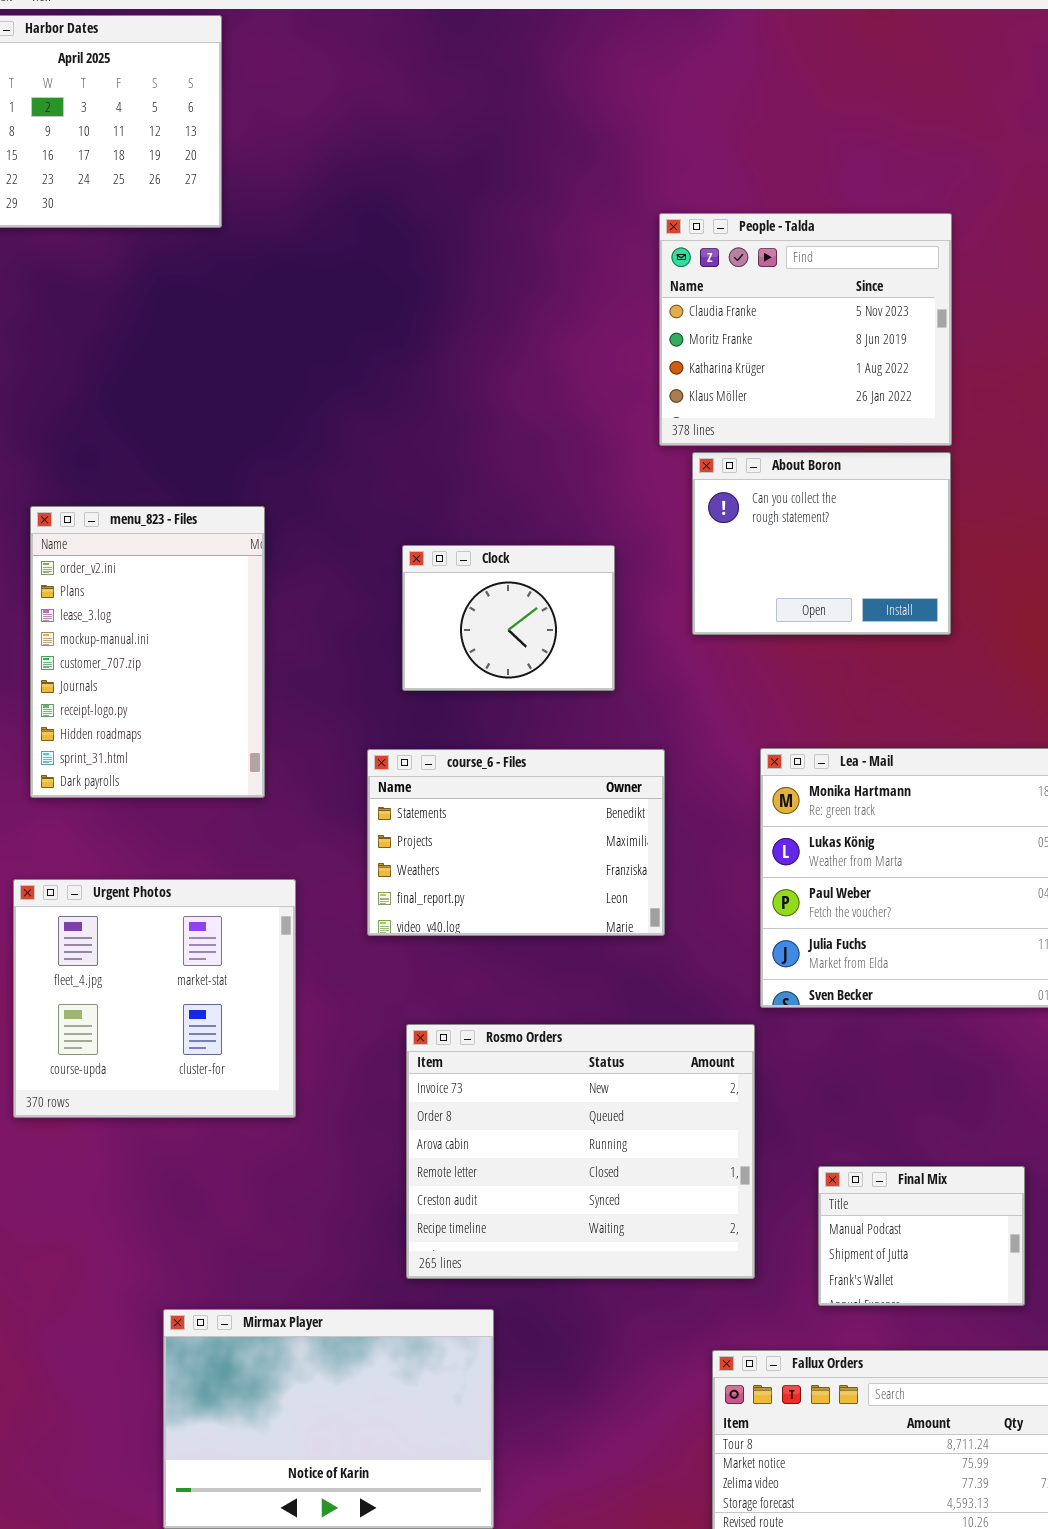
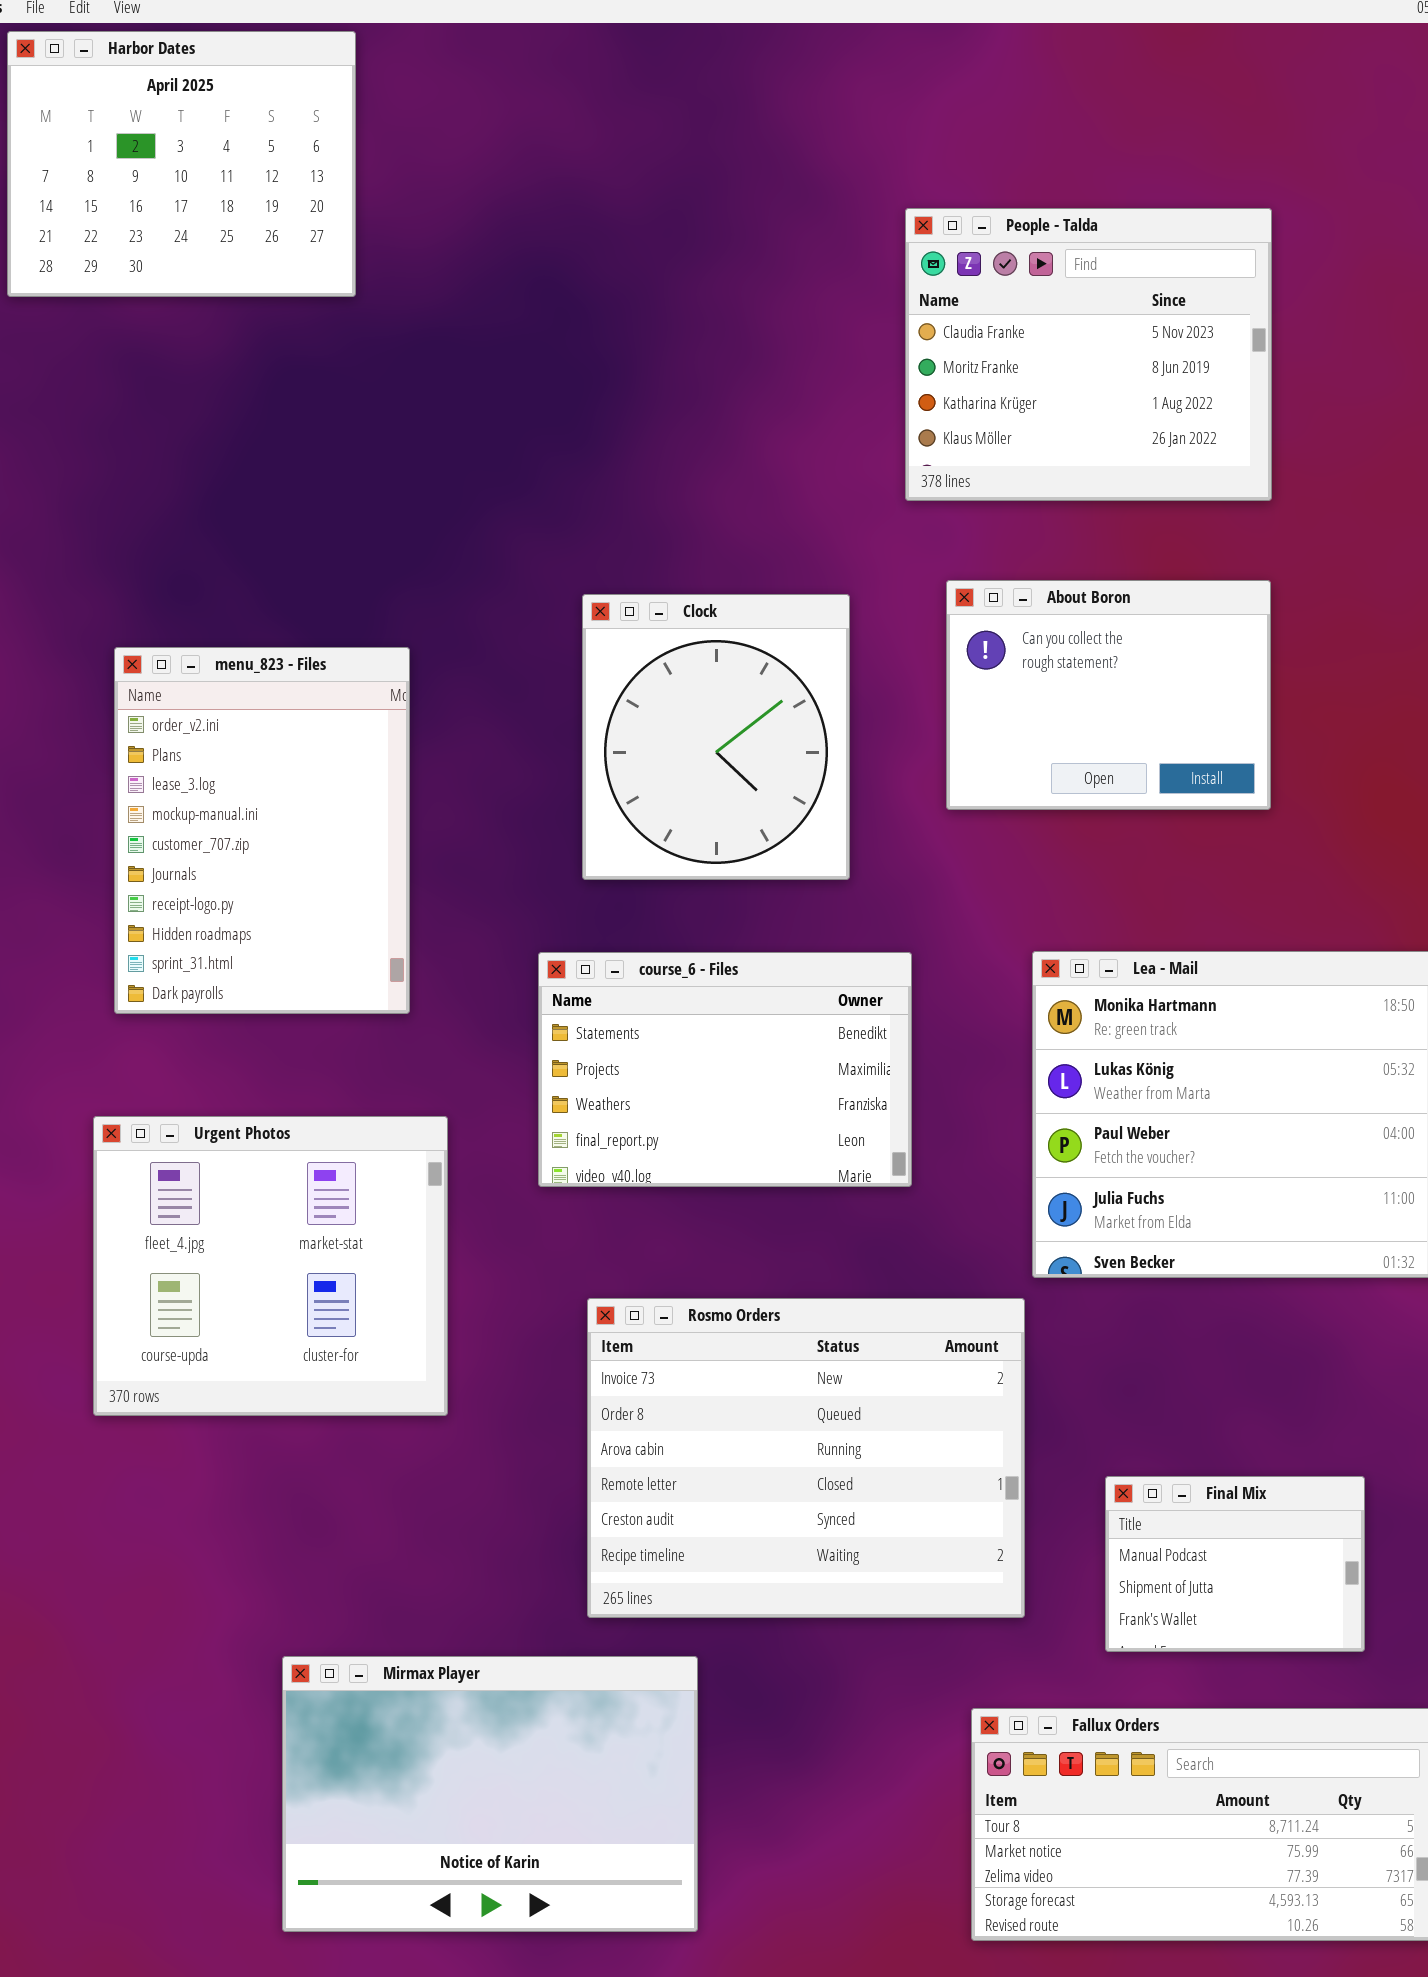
People - Talda: [659,213,952,446] -> [905,208,1272,501], moved
Clock: [402,545,615,691] -> [582,594,850,880], resized

